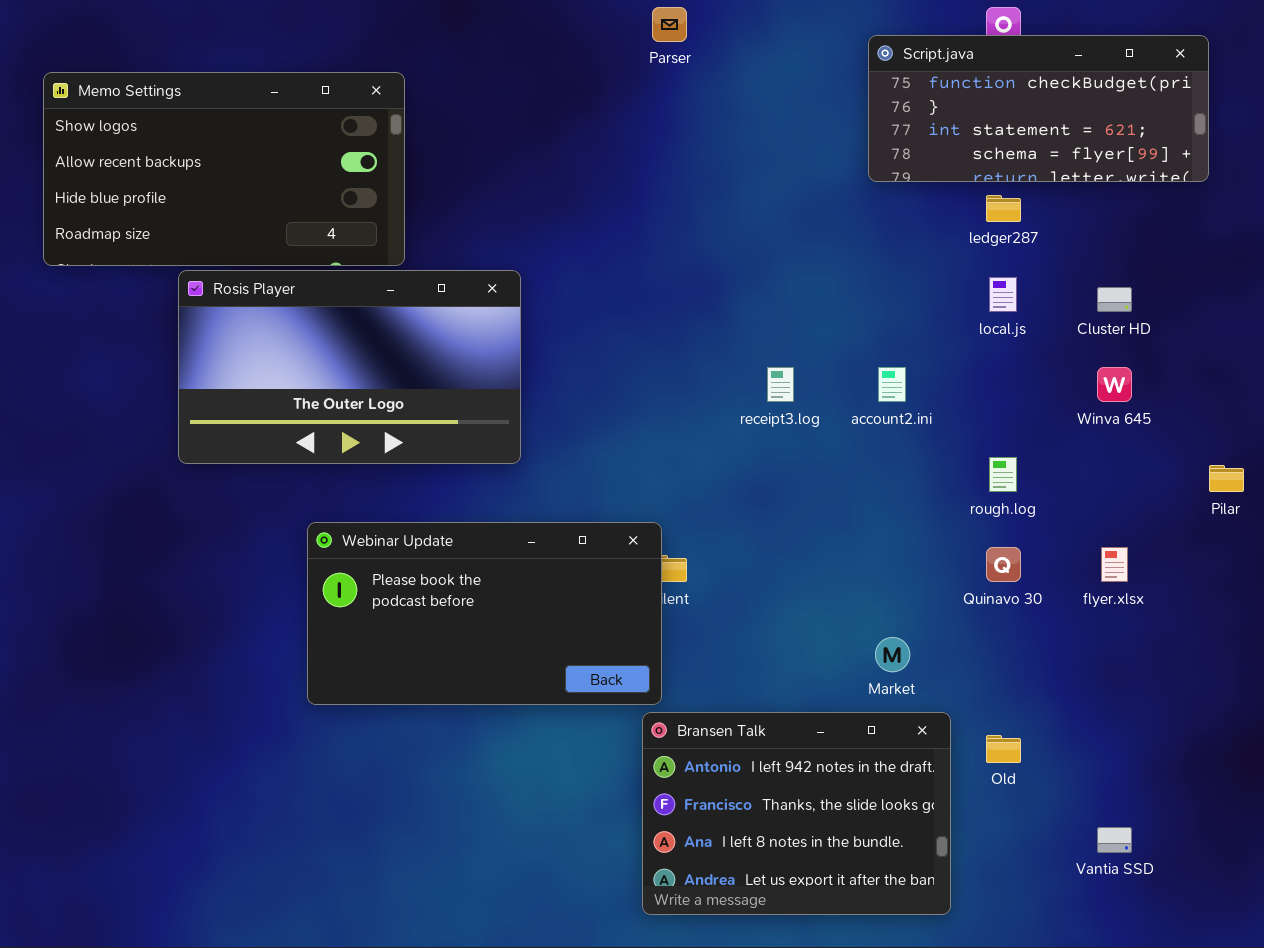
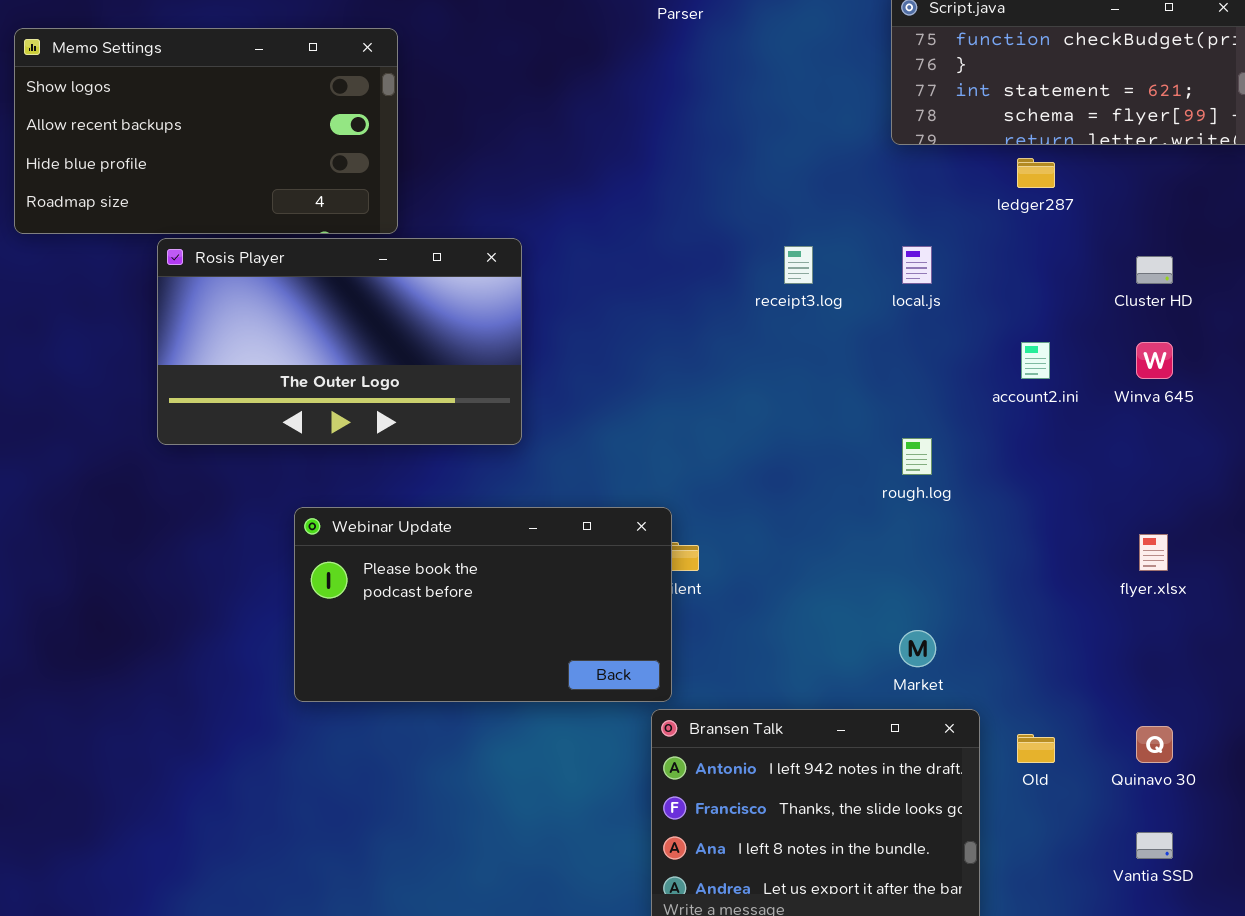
local.js: [989,277,1017,312] -> [902,246,932,284], moved
receipt3.log: [767,367,794,402] -> [784,246,813,284], moved
account2.ini: [878,367,906,402] -> [1021,342,1050,379], moved
rough.log: [989,457,1017,492] -> [902,438,932,475], moved
Quinavo 30: [986,547,1021,582] -> [1136,726,1173,763], moved

